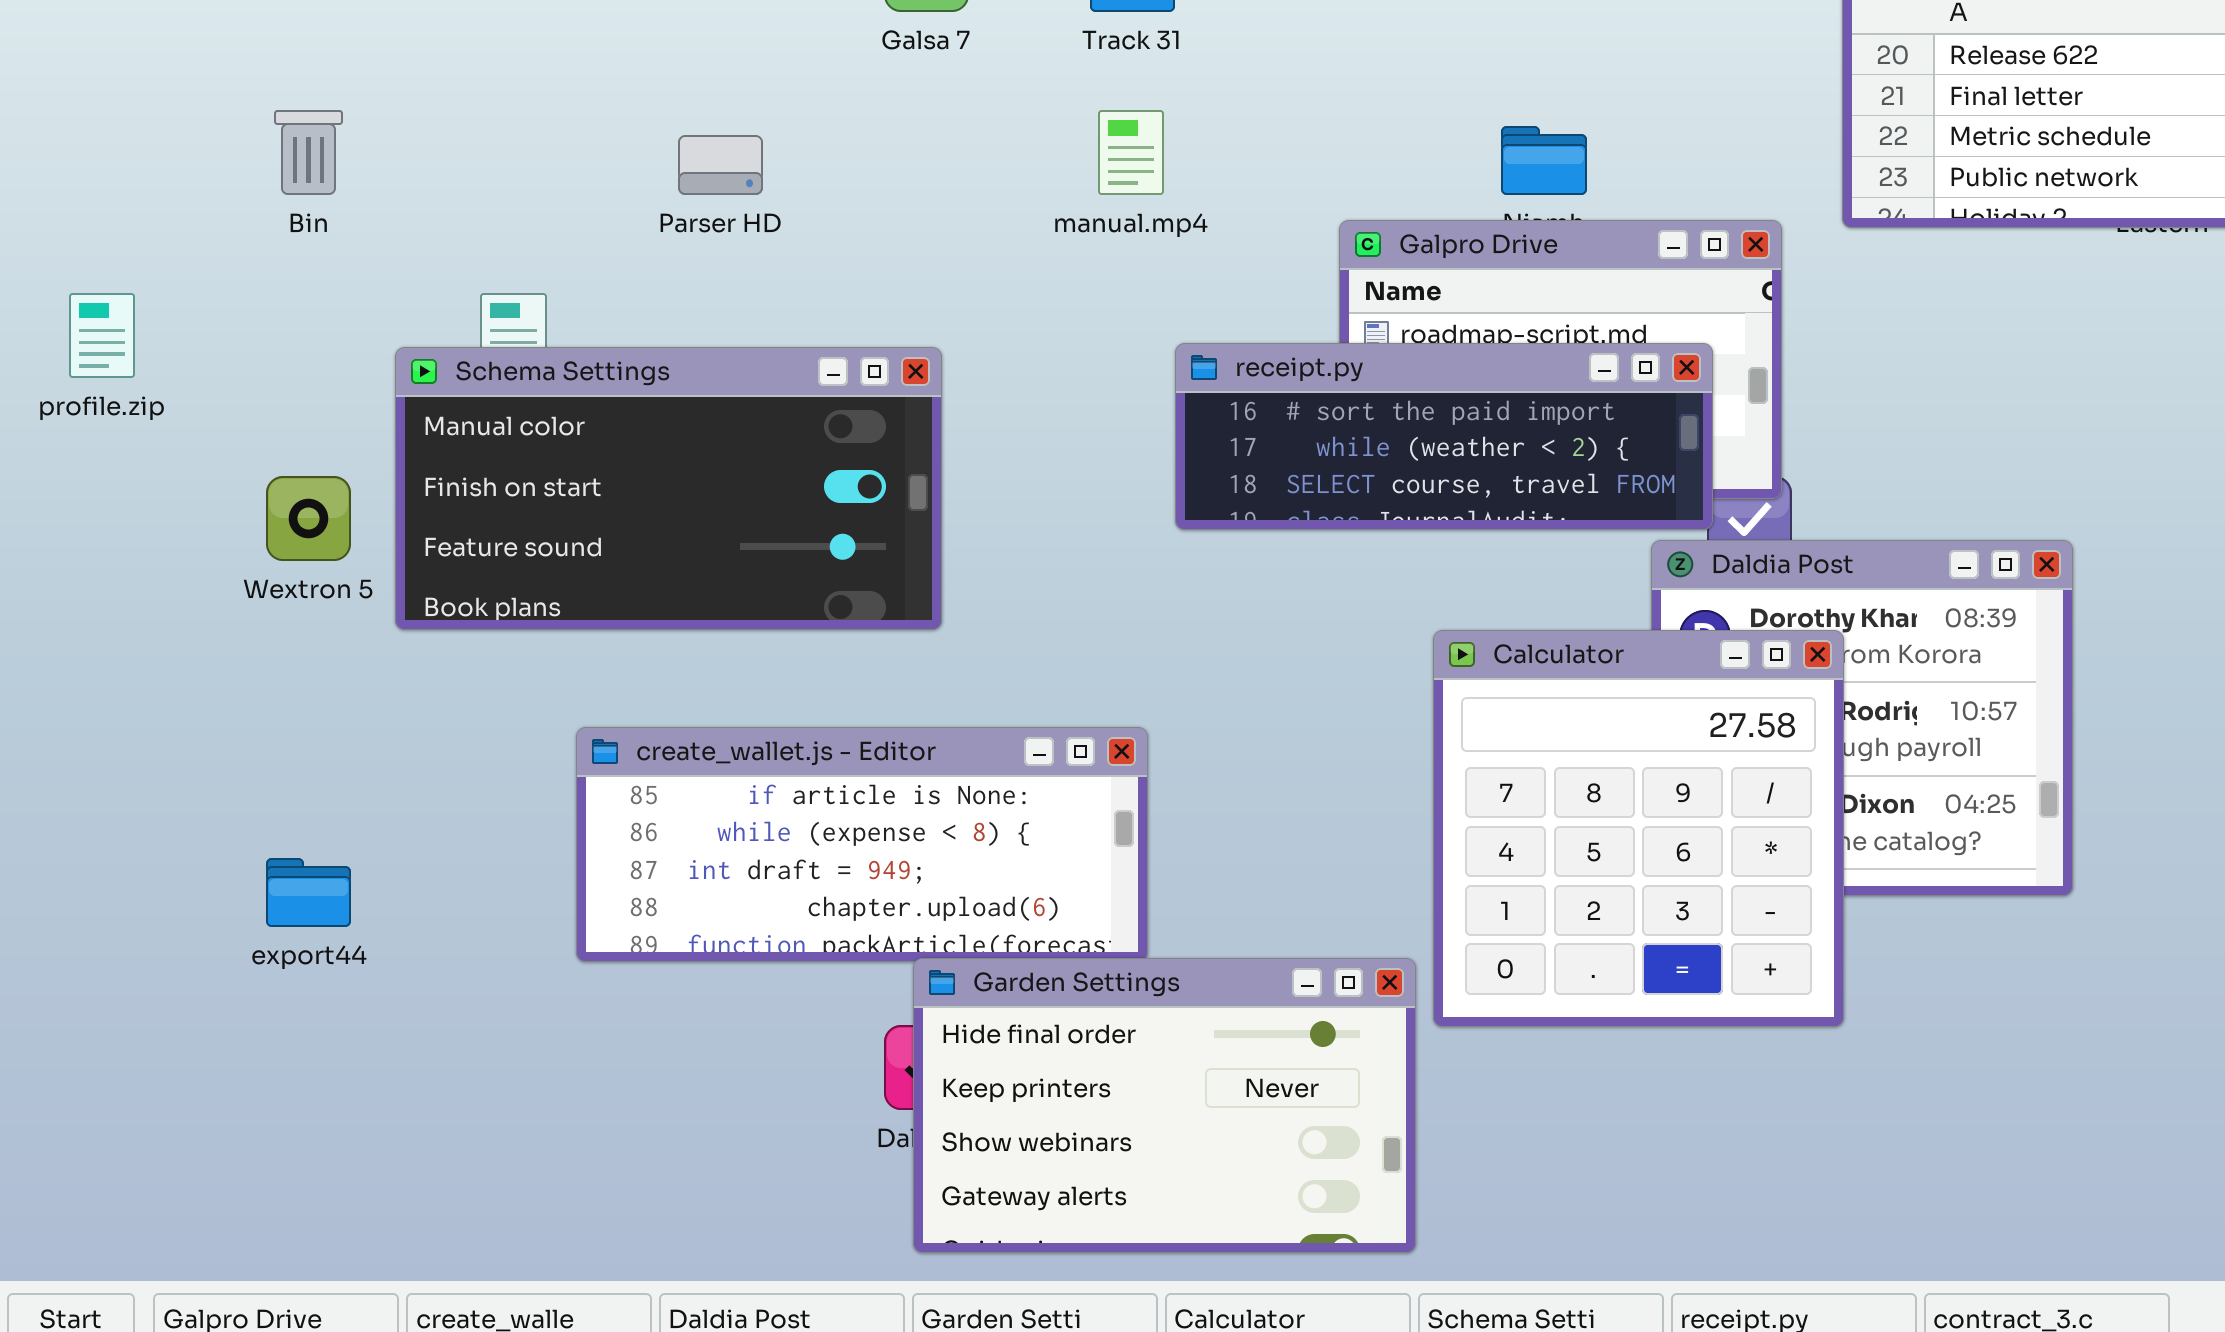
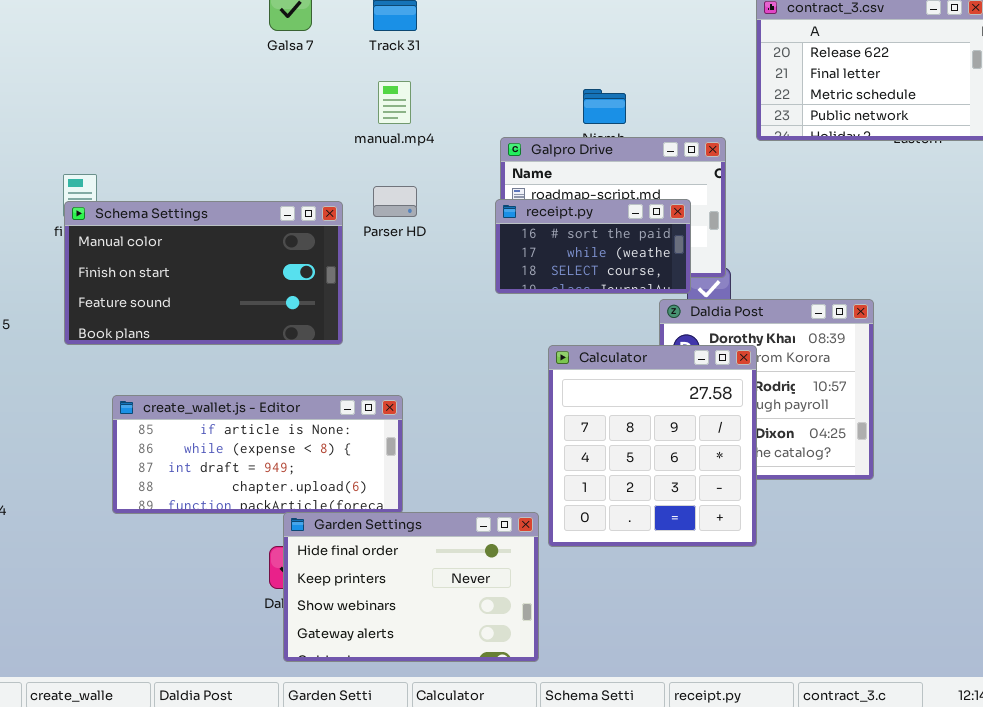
Parser HD: [678,135,763,195] -> [373,186,417,217], moved
receipt.py: [1175,343,1713,530] -> [495,199,691,294], resized
Schema Settings: [395,347,942,630] -> [64,201,343,345], moved

